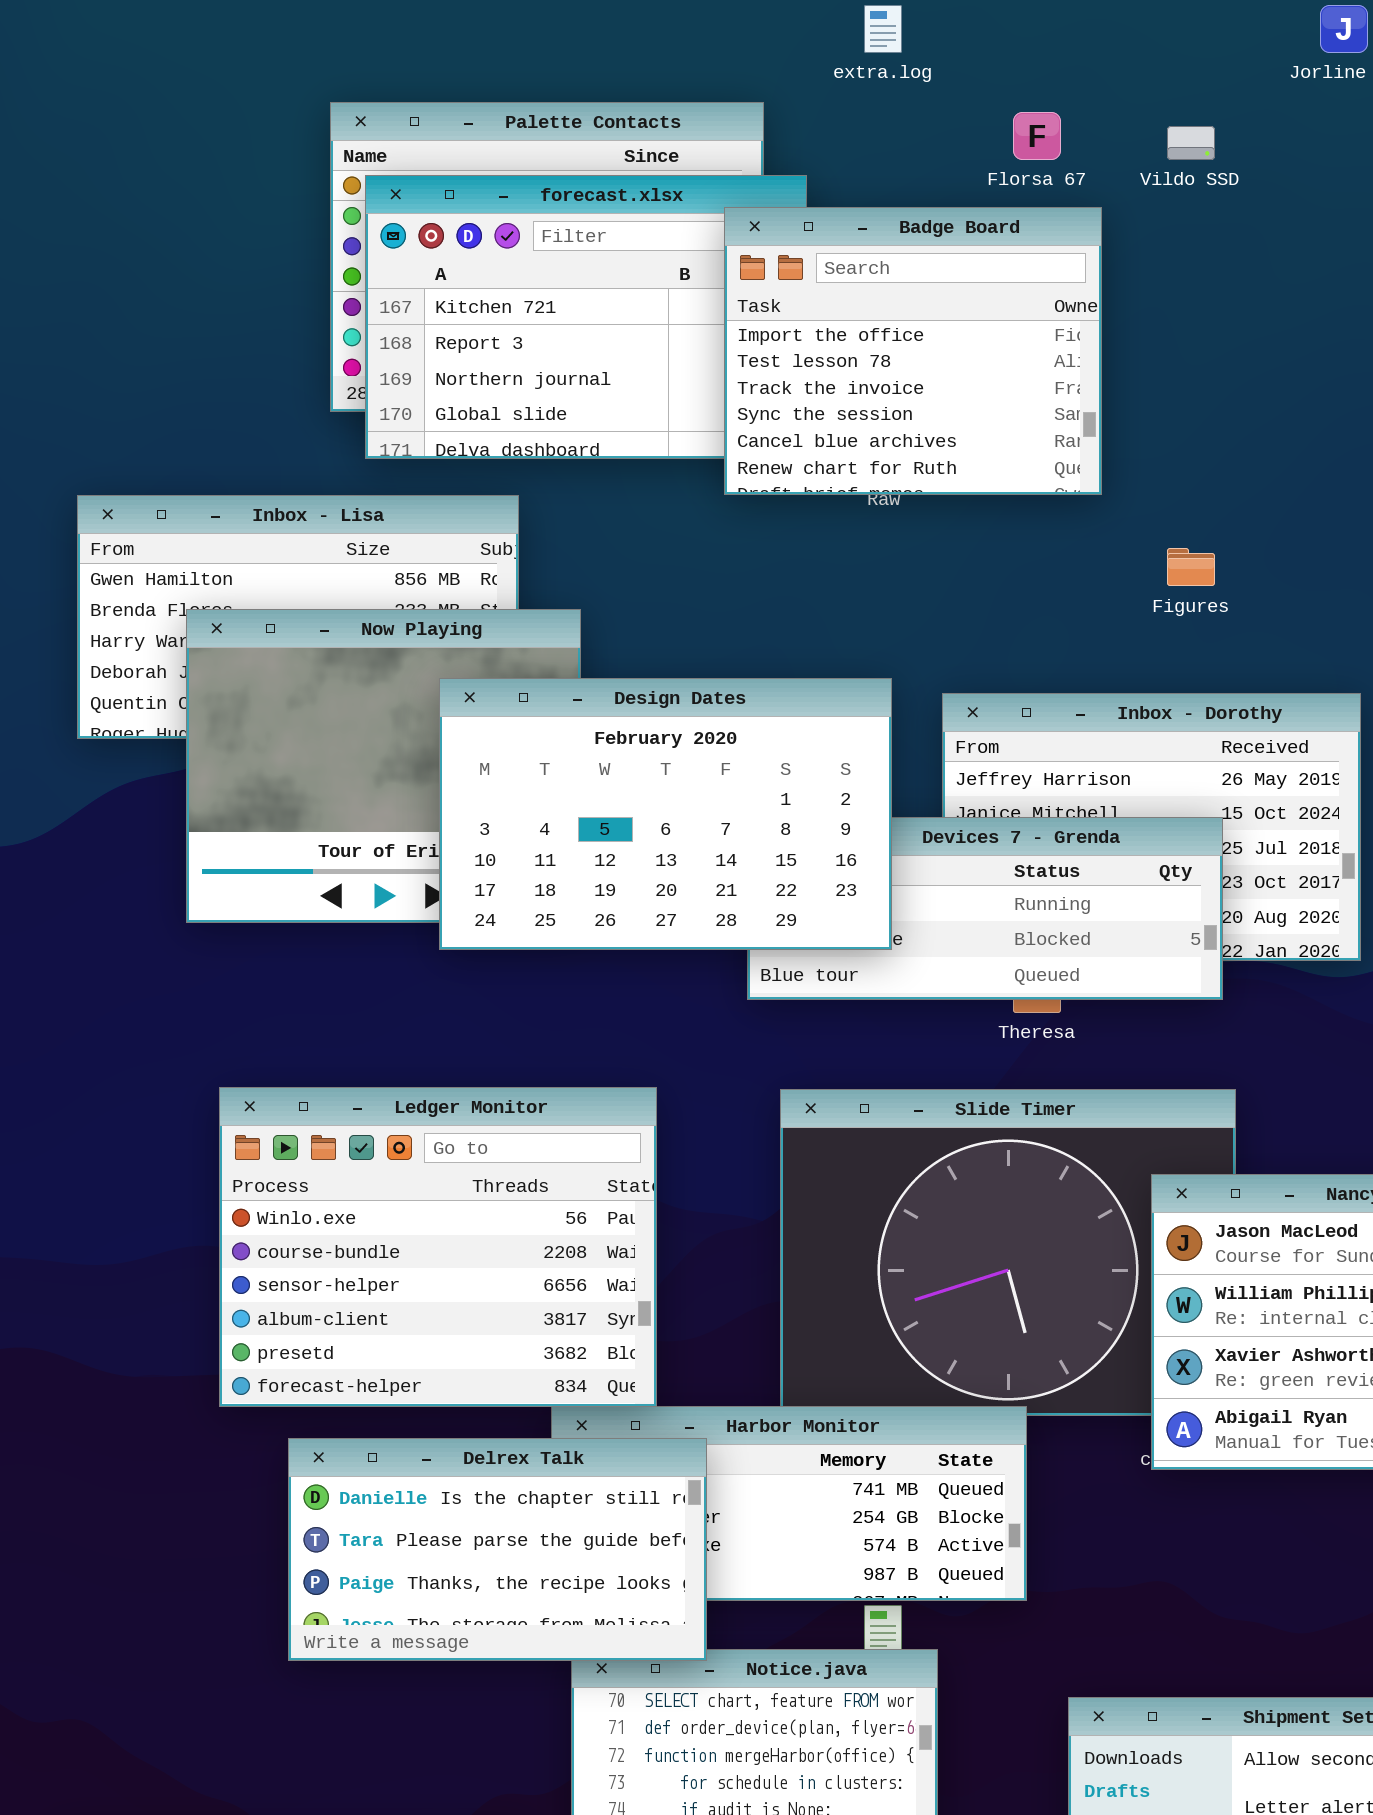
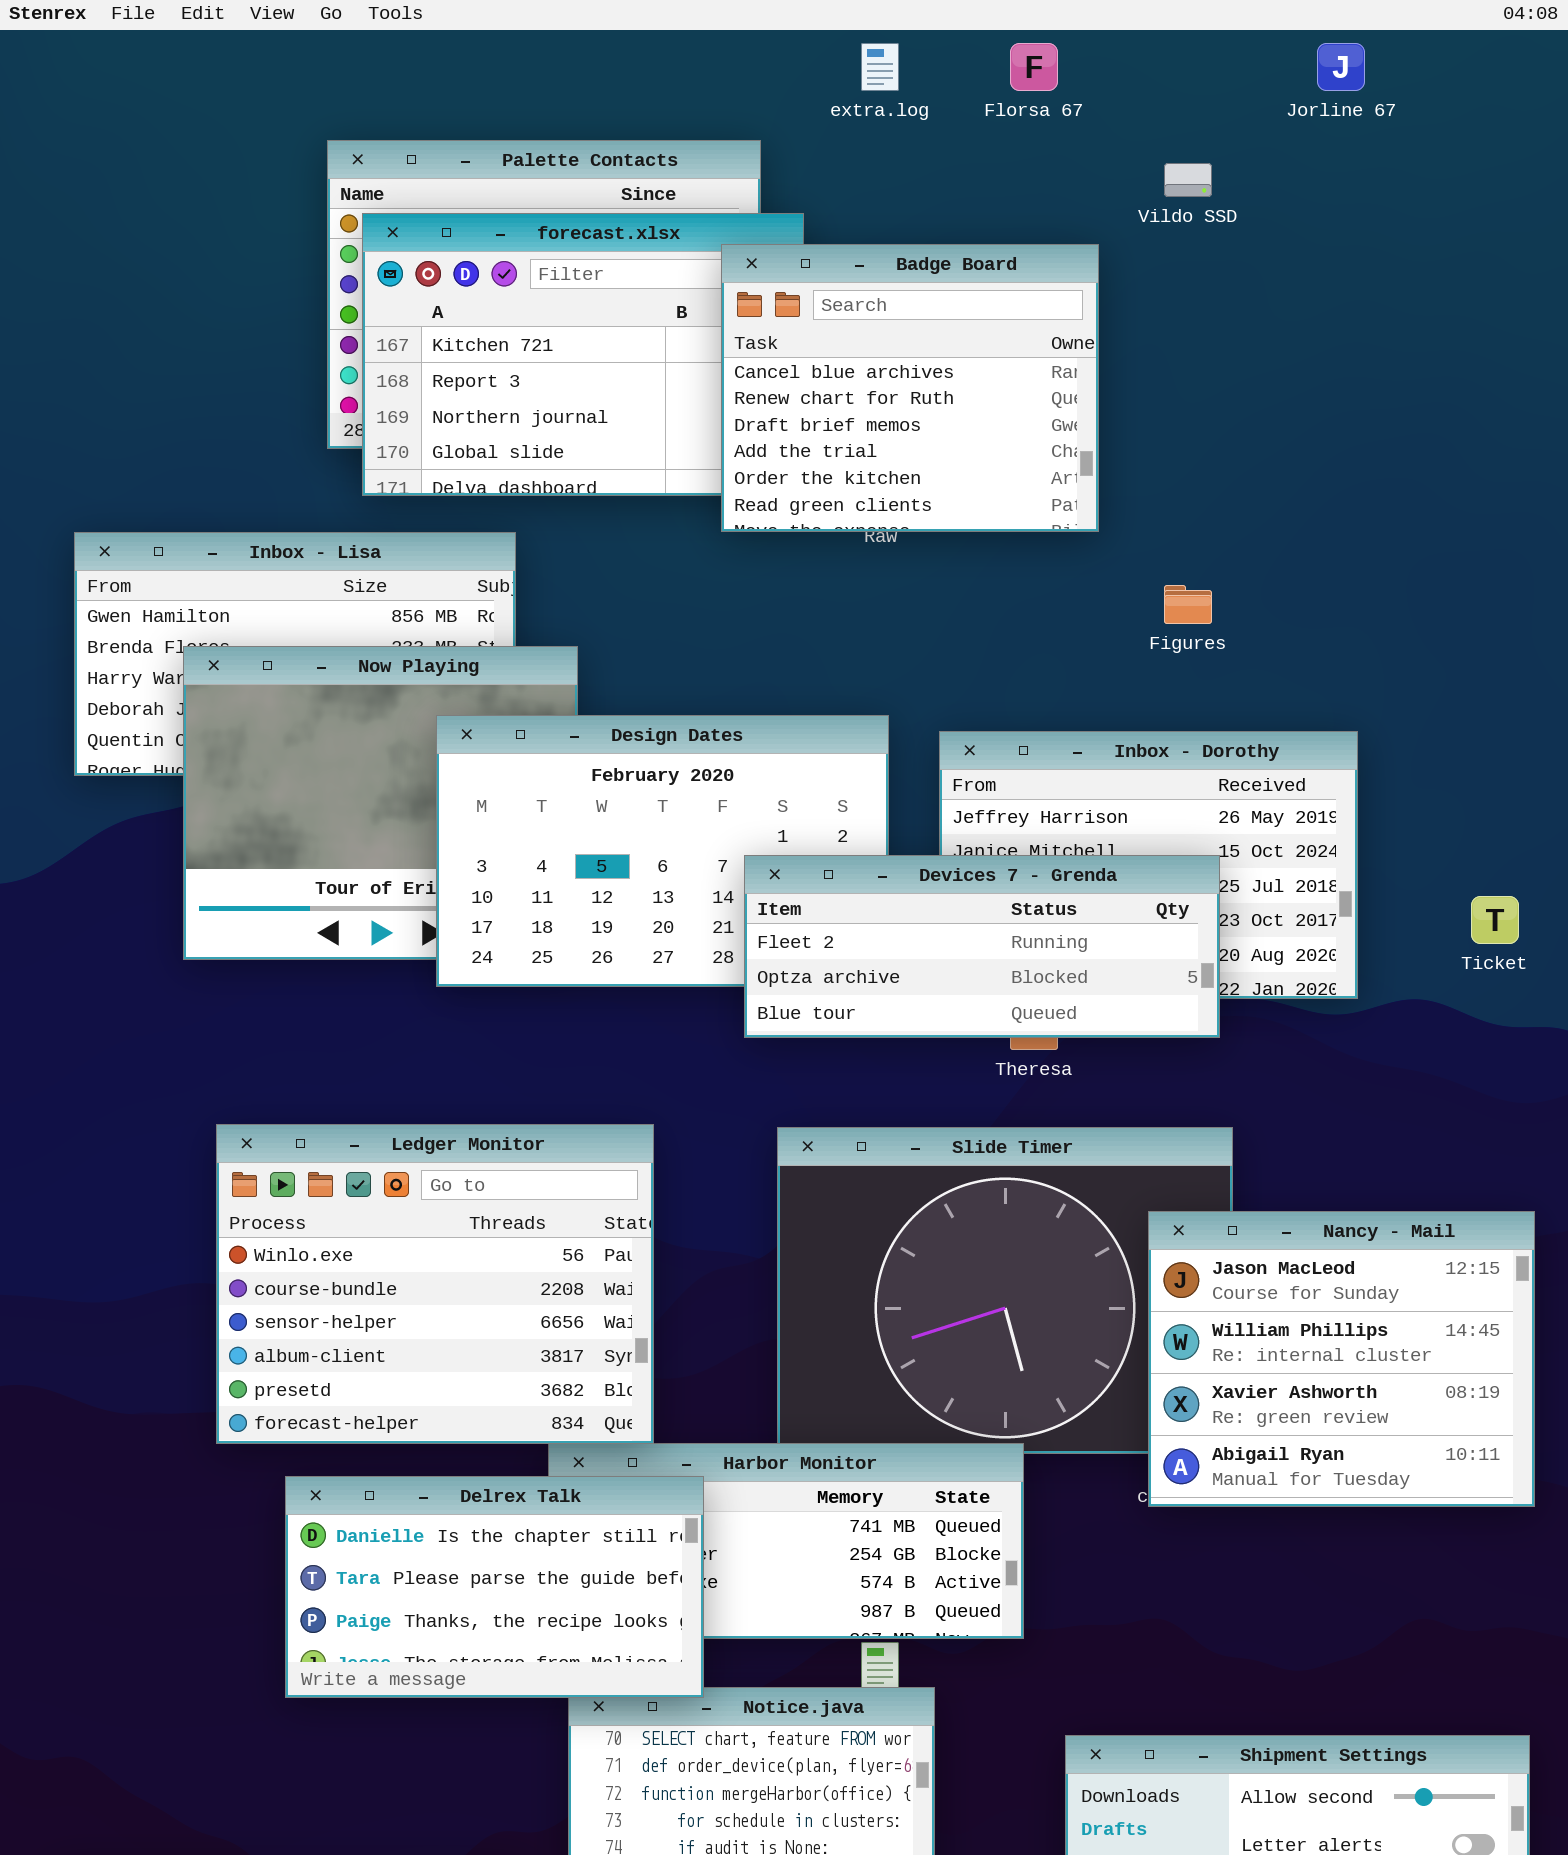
Florsa 67: [1013,112,1061,160] -> [1010,43,1058,91], moved
Badge Board: [724,207,1102,495] -> [721,244,1099,532], scrolled down 4 rows
Devices 7 - Grenda: [747,817,1223,1000] -> [744,855,1220,1038], raised

